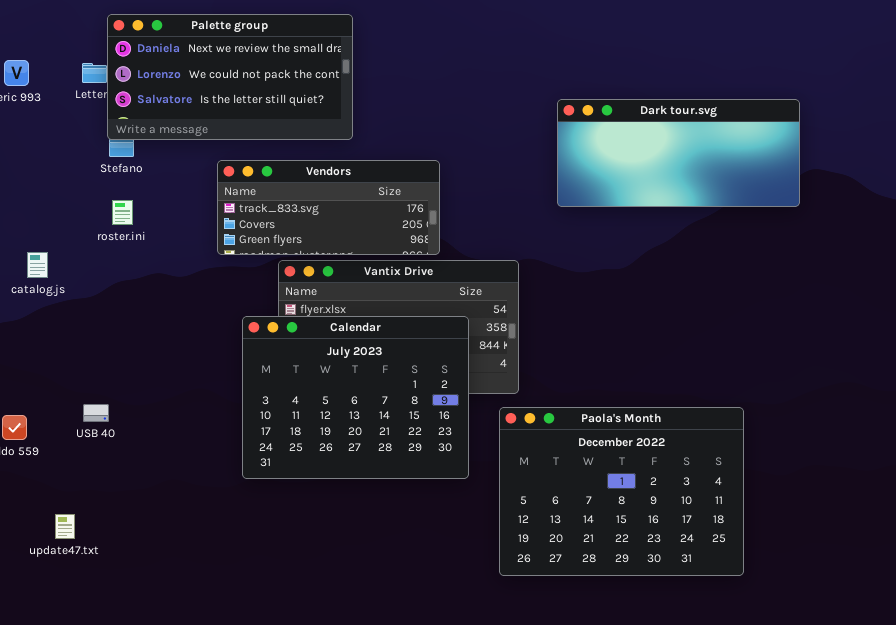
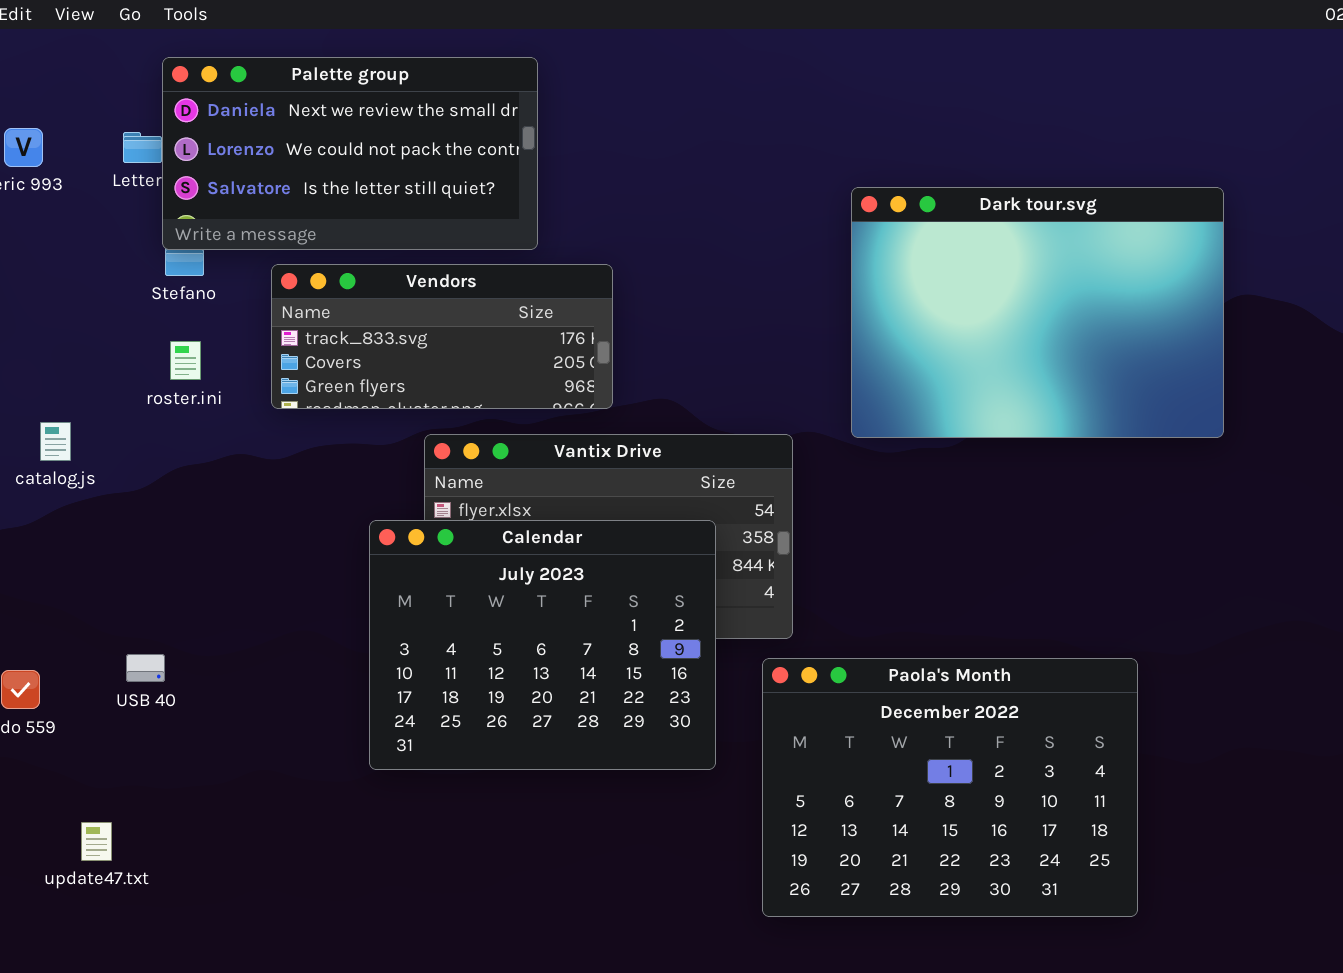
Dark tour.svg: [557,99,800,207] -> [851,187,1224,438], resized
Vendors: [217,160,440,255] -> [271,264,613,409], moved

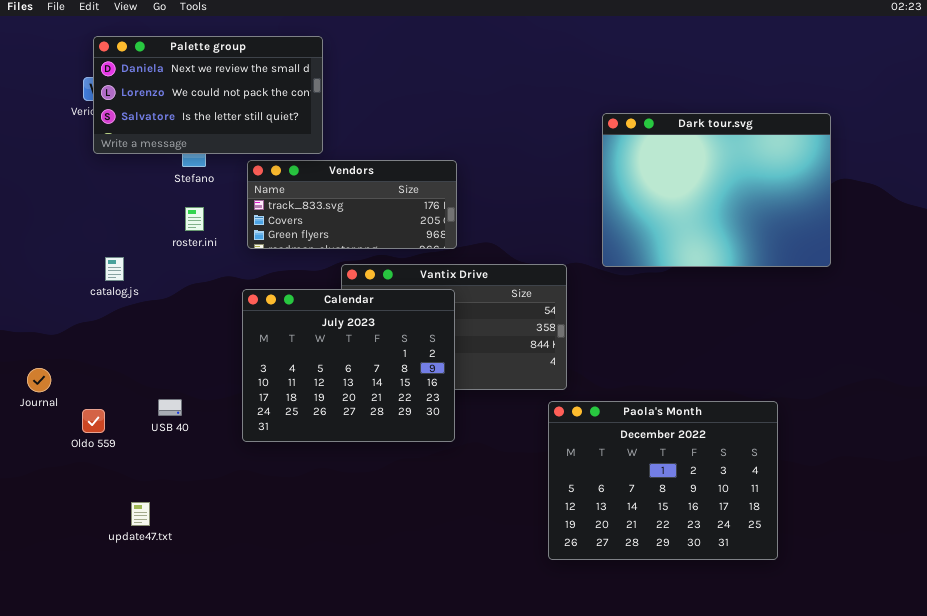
Palette group: [162,57,538,250] -> [93,36,323,154], moved
Calendar: [369,520,716,770] -> [242,289,455,442], moved

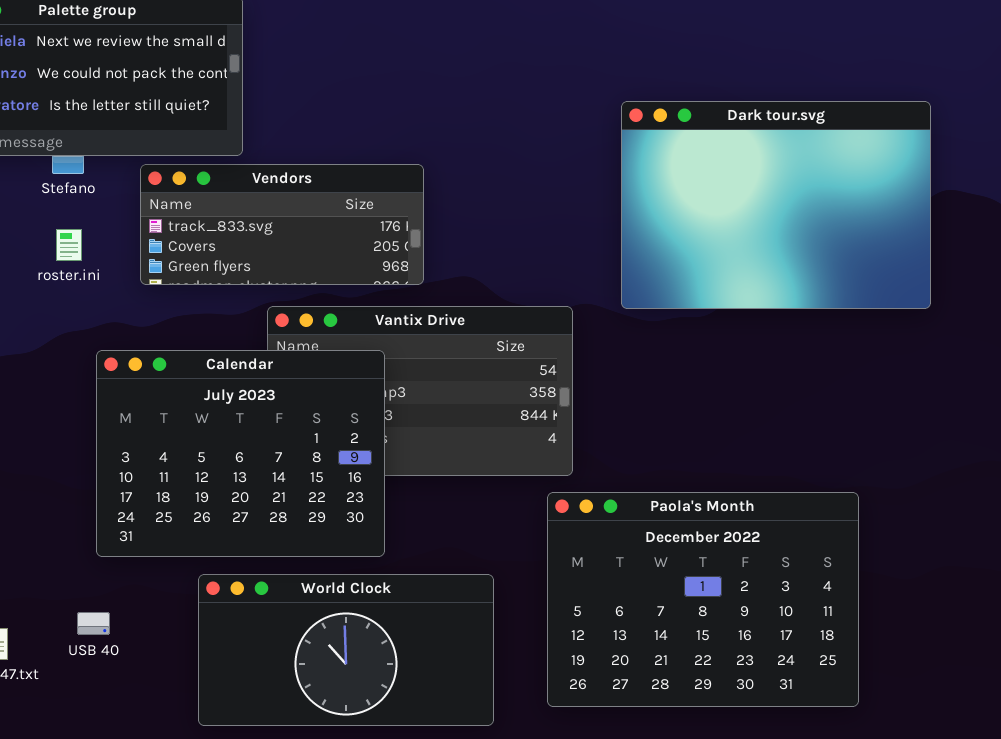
Calendar: [242,289,455,442] -> [96,350,385,557], moved
USB 40: [158,399,182,416] -> [77,612,110,635], moved
World Clock: none -> [198,574,494,726], opened

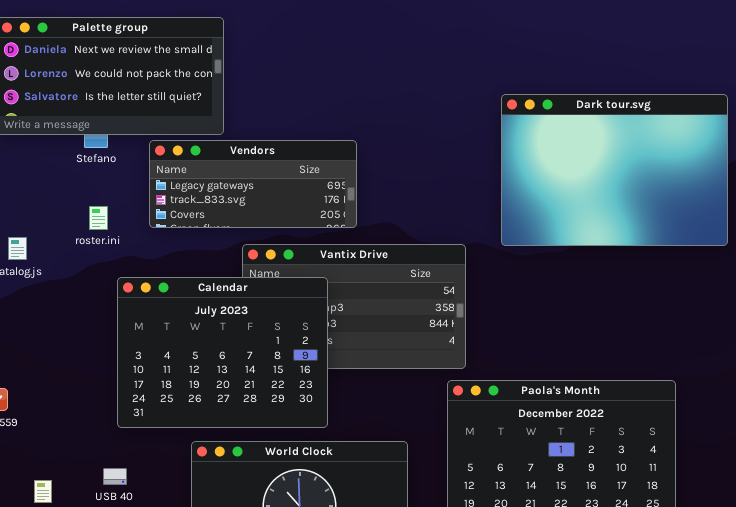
Vendors: [140,164,424,285] -> [149,140,357,228], scrolled up 1 row
roster.ini: [56,229,82,261] -> [89,206,108,230], moved

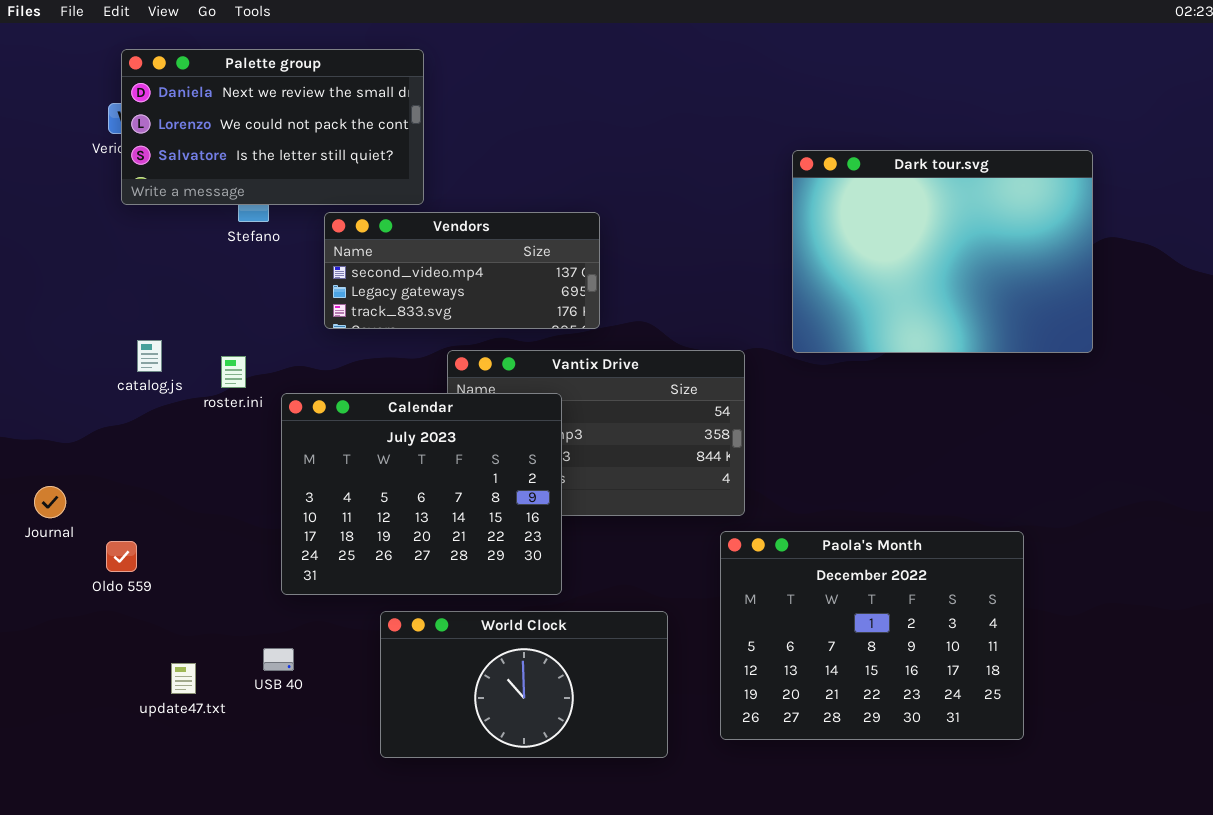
Vendors: [149,140,357,228] -> [324,212,600,329], scrolled up 1 row
roster.ini: [89,206,108,230] -> [221,356,246,388], moved

